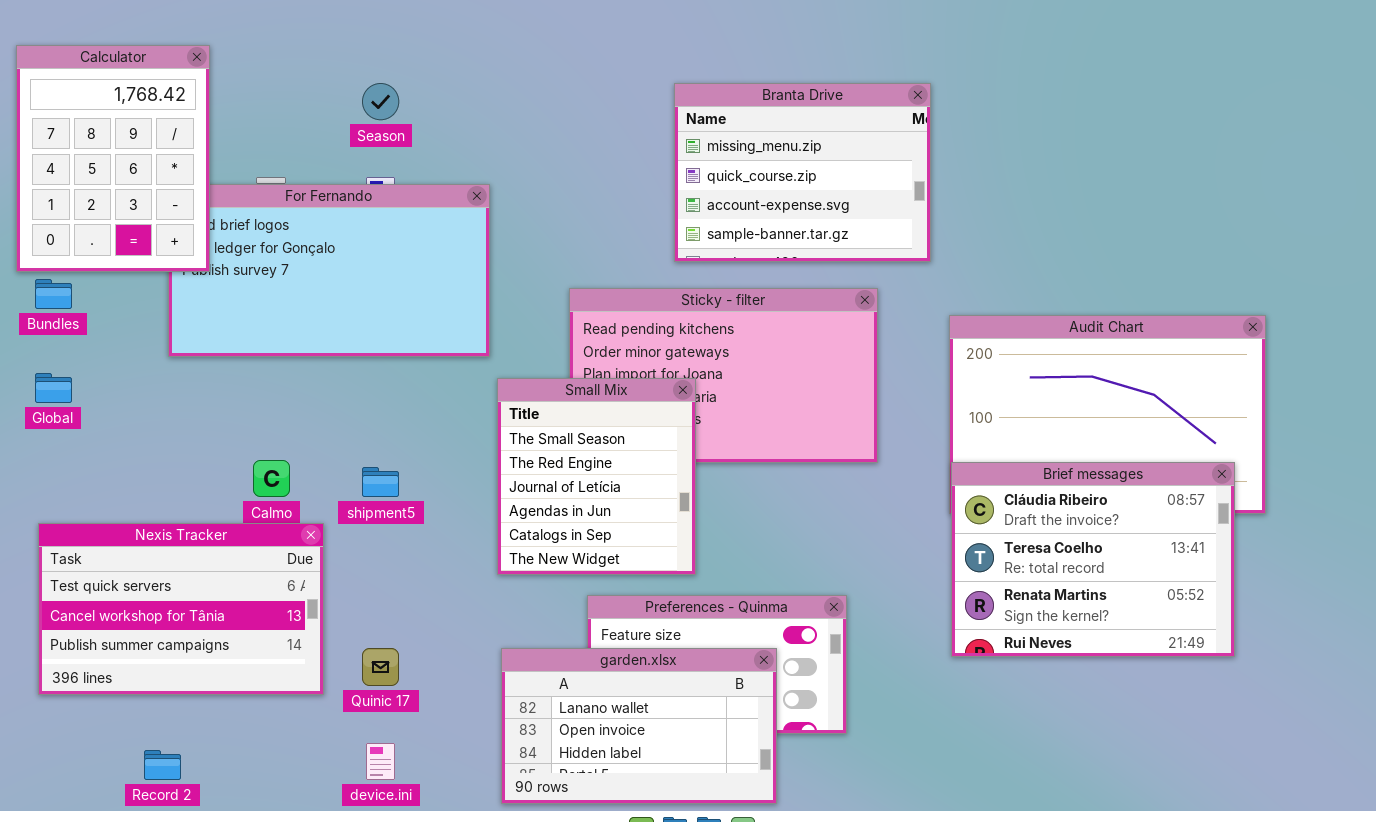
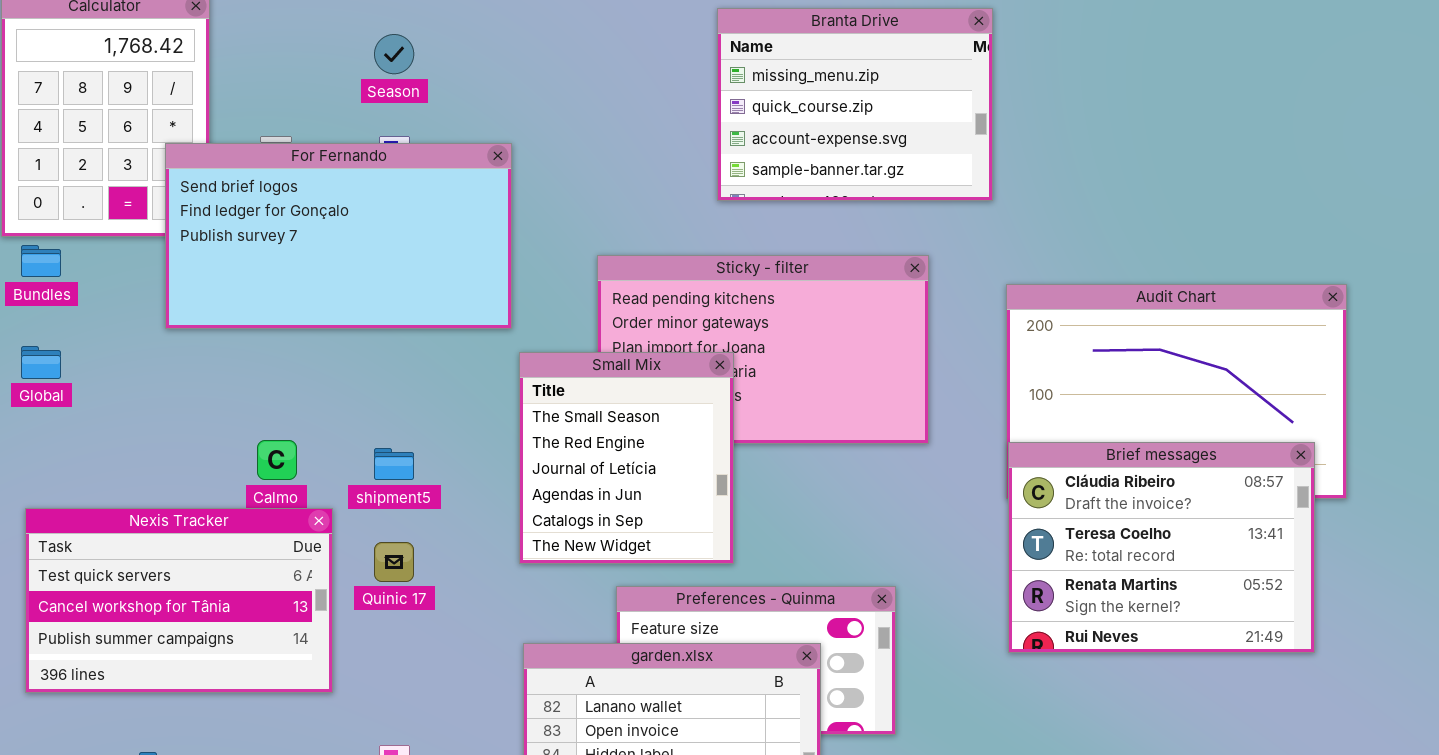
Branta Drive: [674,83,931,262] -> [717,8,993,201], moved
For Fernando: [168,184,490,357] -> [165,143,512,329], raised
Quinic 17: [362,648,399,686] -> [374,542,414,582], moved

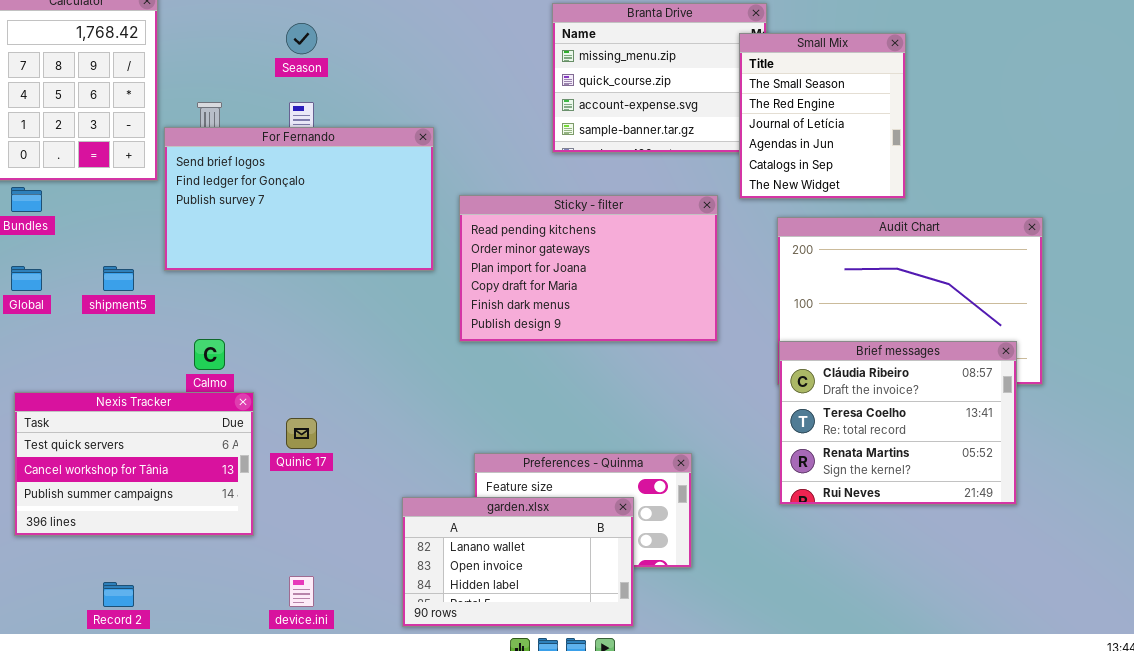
For Fernando: [165,143,512,329] -> [164,127,434,271], moved
Small Mix: [519,352,734,564] -> [739,33,906,199], moved
shipment5: [374,448,414,480] -> [103,266,134,291], moved

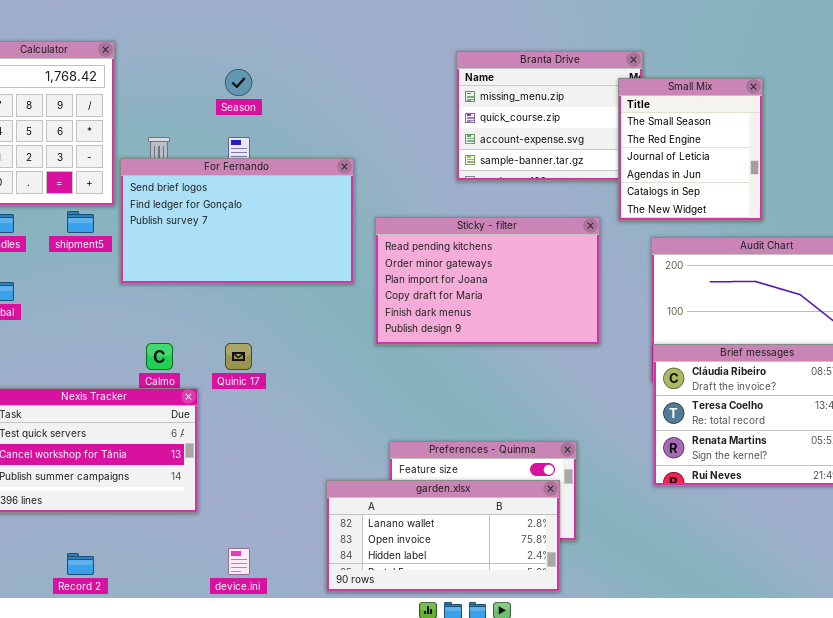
shipment5: [103,266,134,291] -> [67,211,94,233], moved
Quinic 17: [286,418,317,449] -> [225,343,252,370], moved
garden.xlsx: [402,497,634,627] -> [326,480,560,592], resized

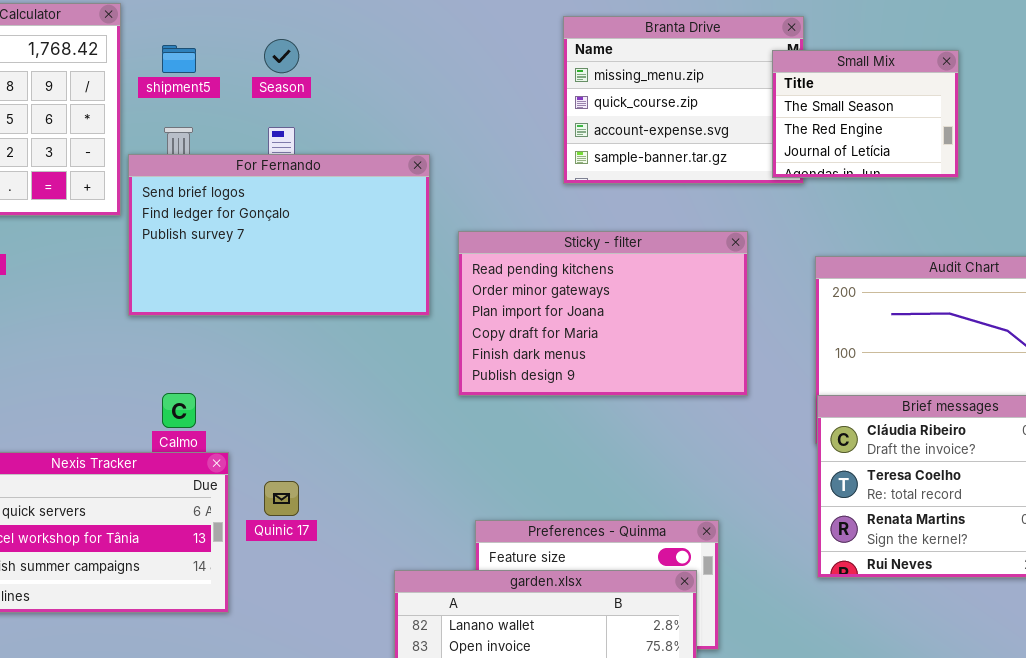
Small Mix: [618,78,763,221] -> [772,50,959,178], resized
shipment5: [67,211,94,233] -> [162,45,196,73], moved
Quinic 17: [225,343,252,370] -> [264,481,299,516], moved

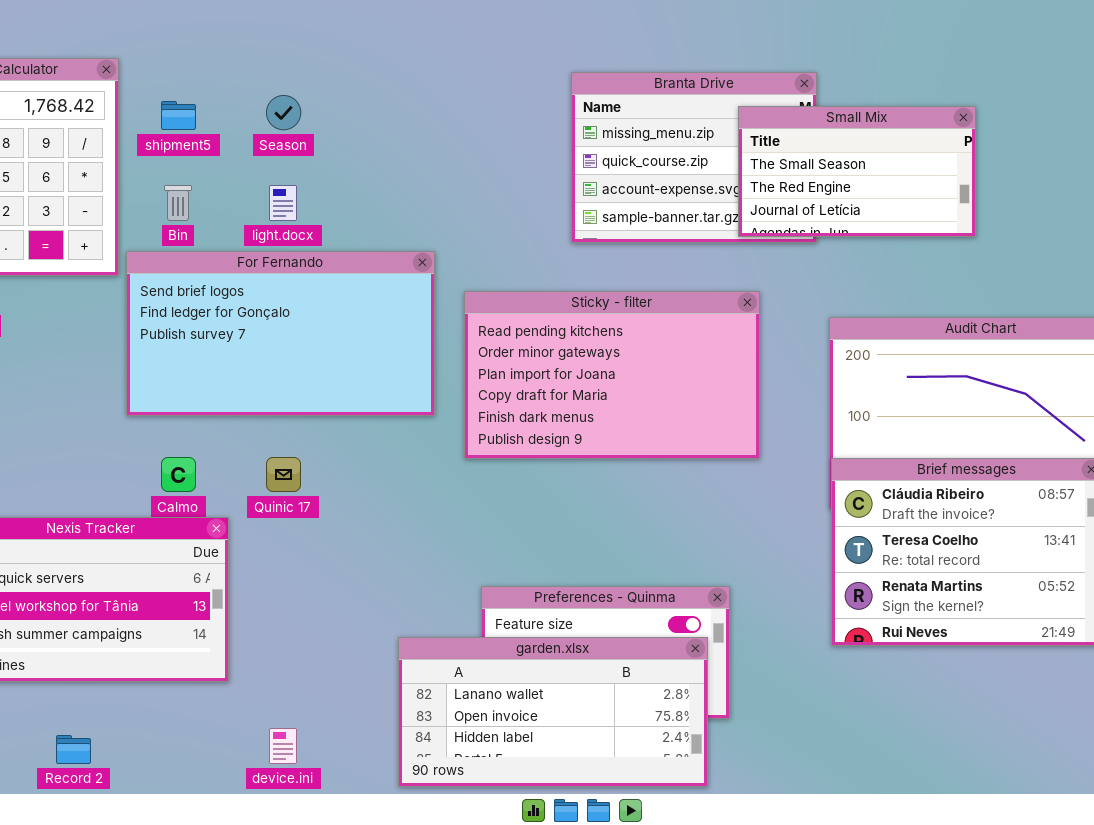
Small Mix: [772,50,959,178] -> [738,106,976,237], resized
For Fernando: [128,154,430,316] -> [126,251,435,416], moved
Quinic 17: [264,481,299,516] -> [266,457,301,492], moved

